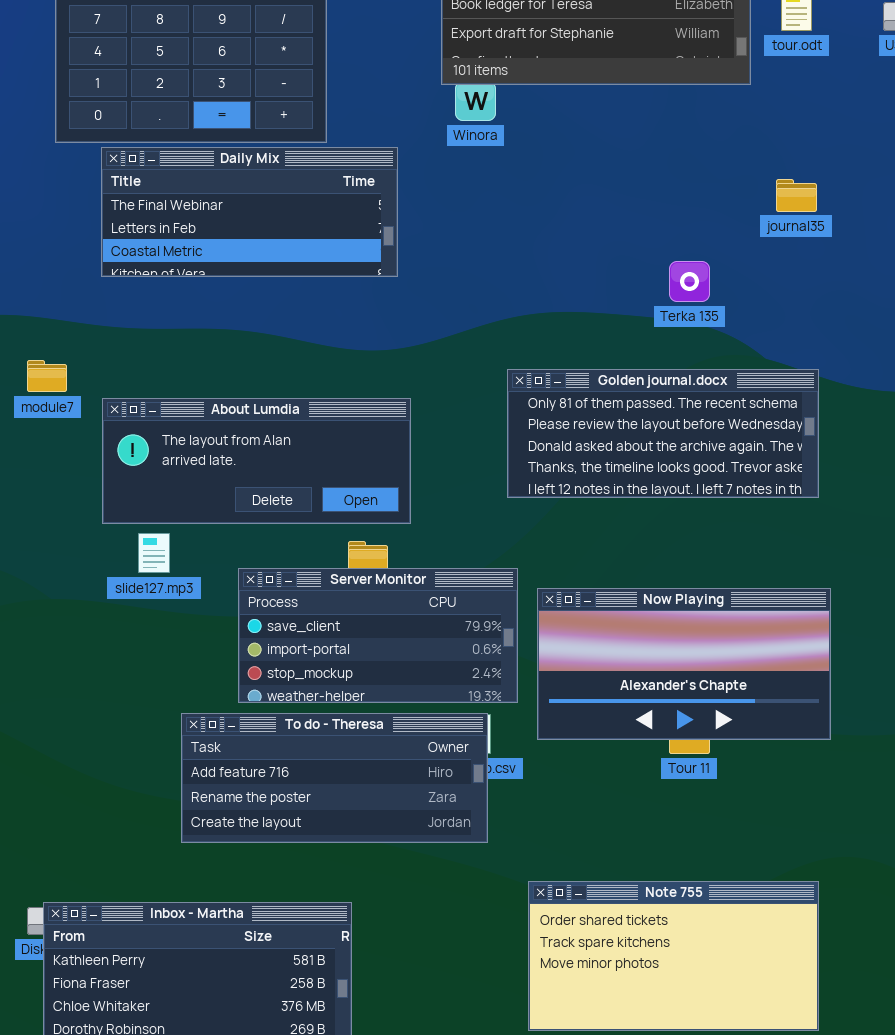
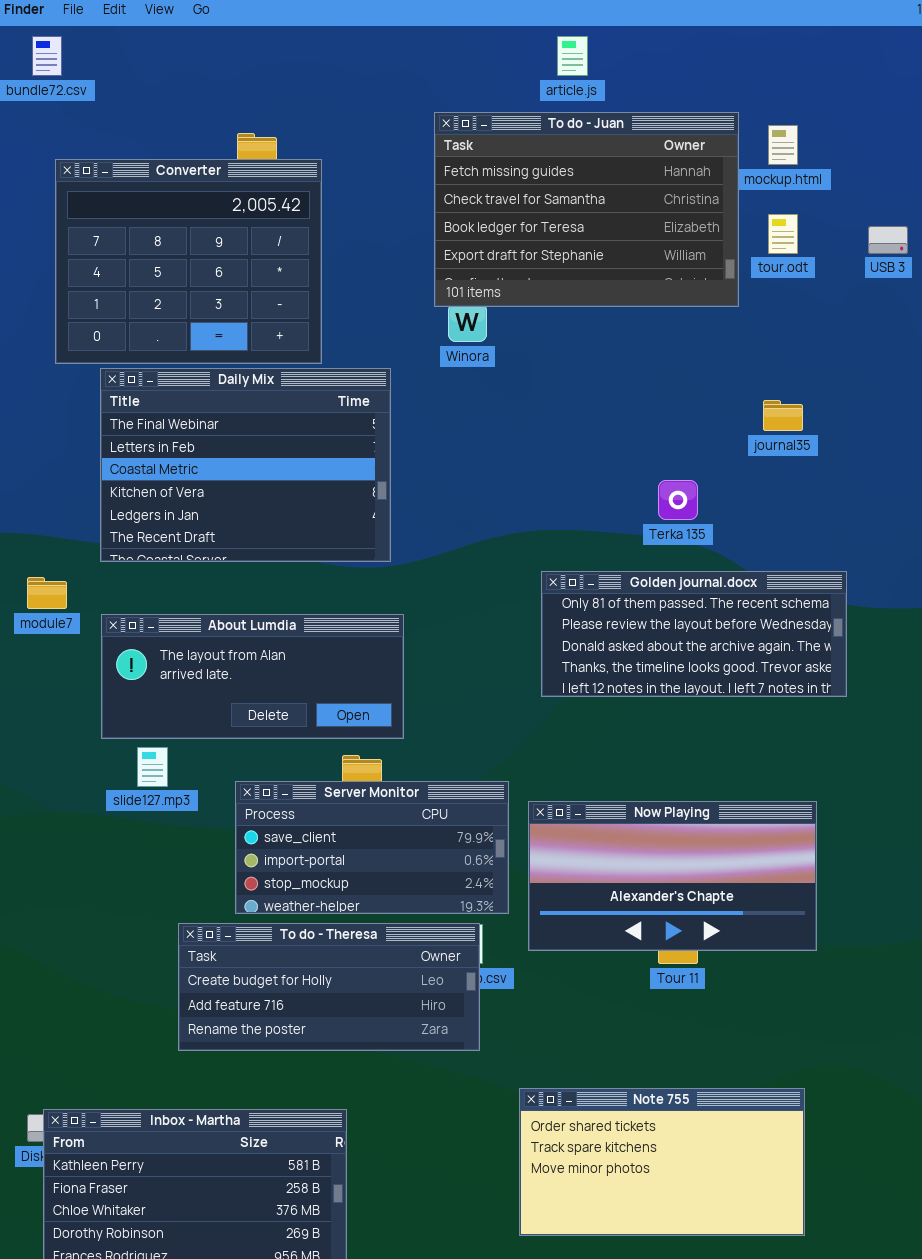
Daily Mix: [101,147,398,277] -> [100,368,391,562], resized
Golden journal.docx: [507,369,819,498] -> [541,571,847,697], moved
To do - Theresa: [181,713,488,843] -> [178,923,480,1051], scrolled up 1 row

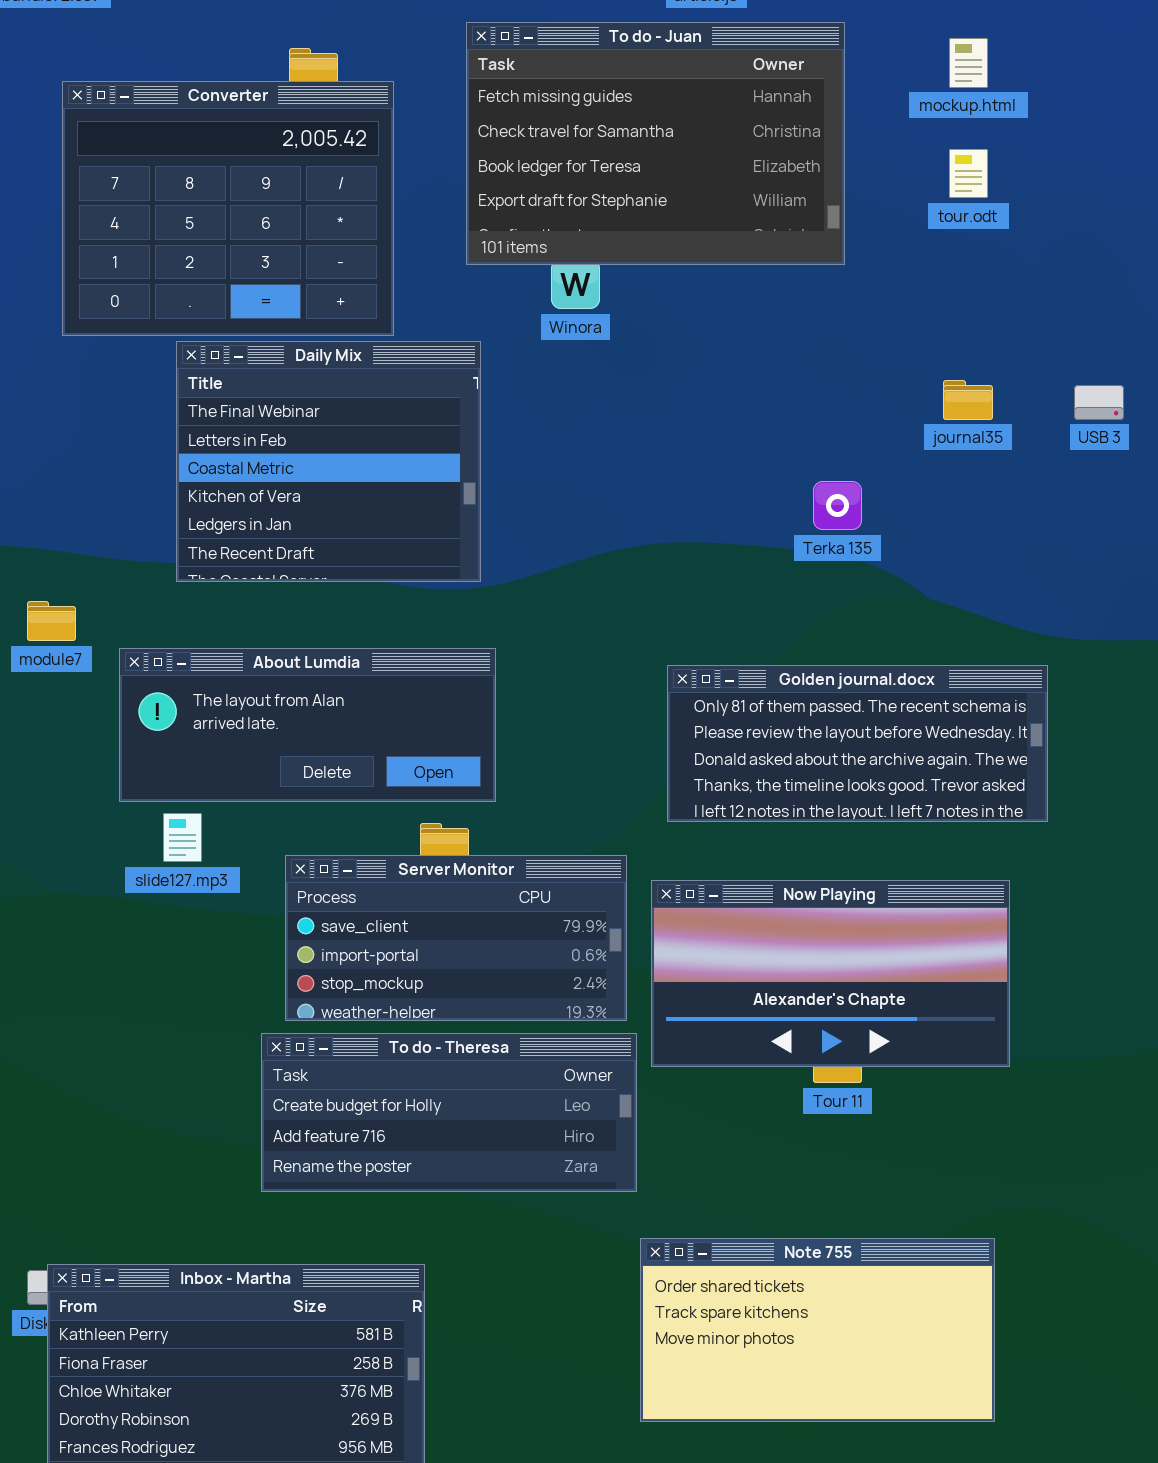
To do - Juan: [434,112,739,307] -> [466,22,845,265], moved
USB 3: [868,226,908,254] -> [1074,385,1124,420], moved
Daily Mix: [100,368,391,562] -> [176,341,481,582], resized
Golden journal.docx: [541,571,847,697] -> [667,665,1048,822], moved
To do - Theresa: [178,923,480,1051] -> [261,1033,637,1192], moved

